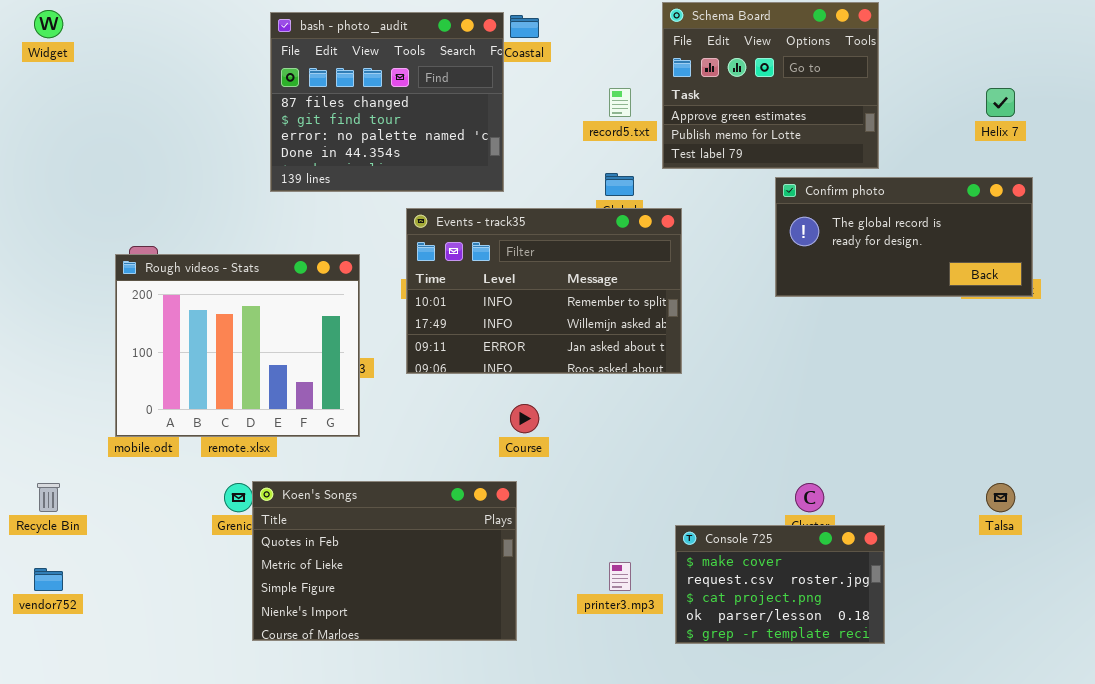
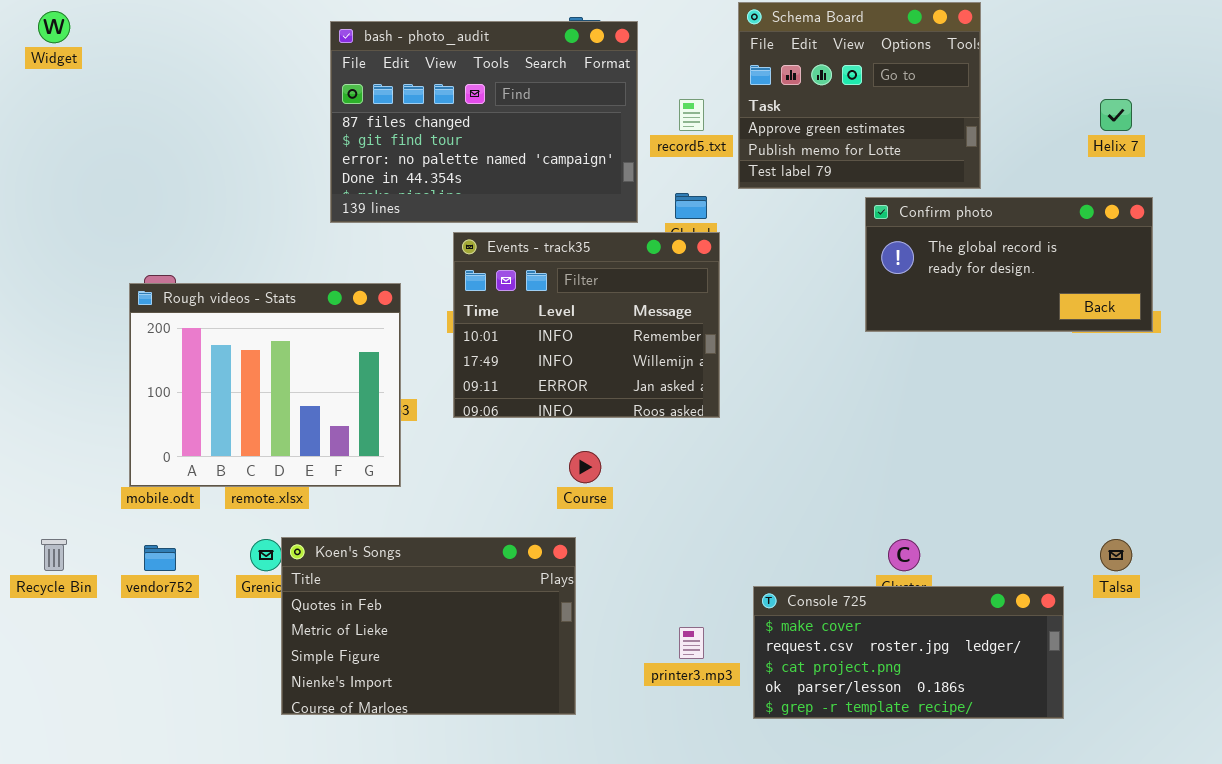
bash - photo_audit: [270,12,504,192] -> [330,21,638,223], moved, resized
Events - track35: [406,208,682,374] -> [453,232,720,418], resized
Console 725: [675,525,885,644] -> [753,586,1064,719], resized
vendor752: [34,568,63,591] -> [144,545,176,571], moved

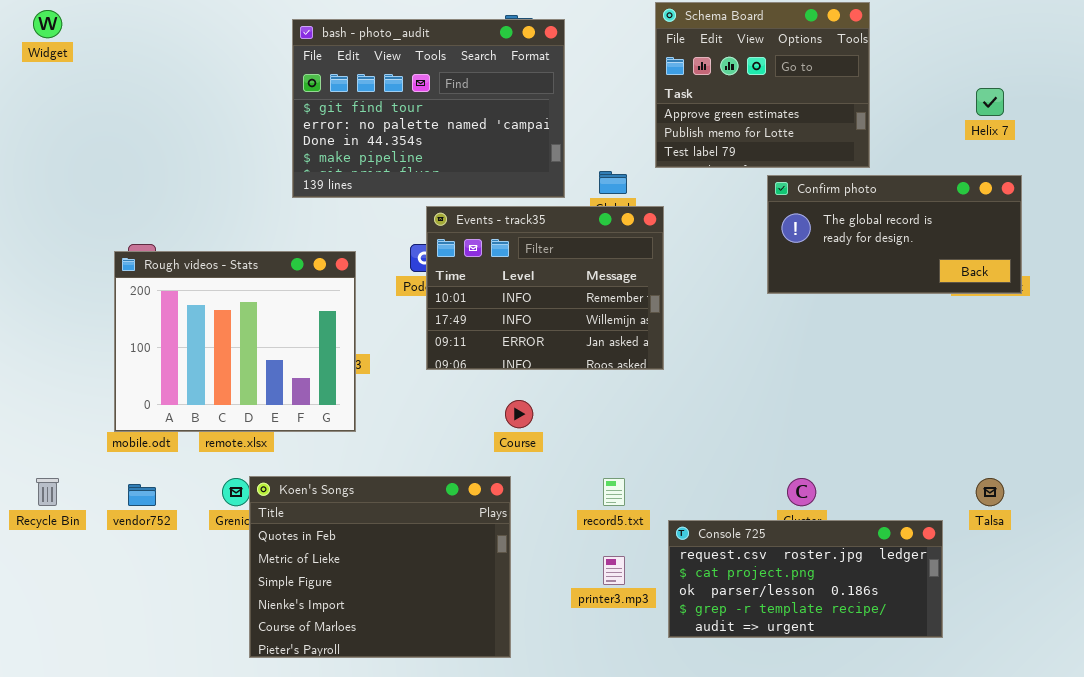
bash - photo_audit: [330,21,638,223] -> [292,19,565,198], scrolled down 1 row
record5.txt: [679,99,704,131] -> [603,478,625,506], moved
Events - track35: [453,232,720,418] -> [426,206,664,370], moved
Koen's Songs: [281,537,576,715] -> [249,476,511,658], resized
Console 725: [753,586,1064,719] -> [668,520,943,638], scrolled down 1 row

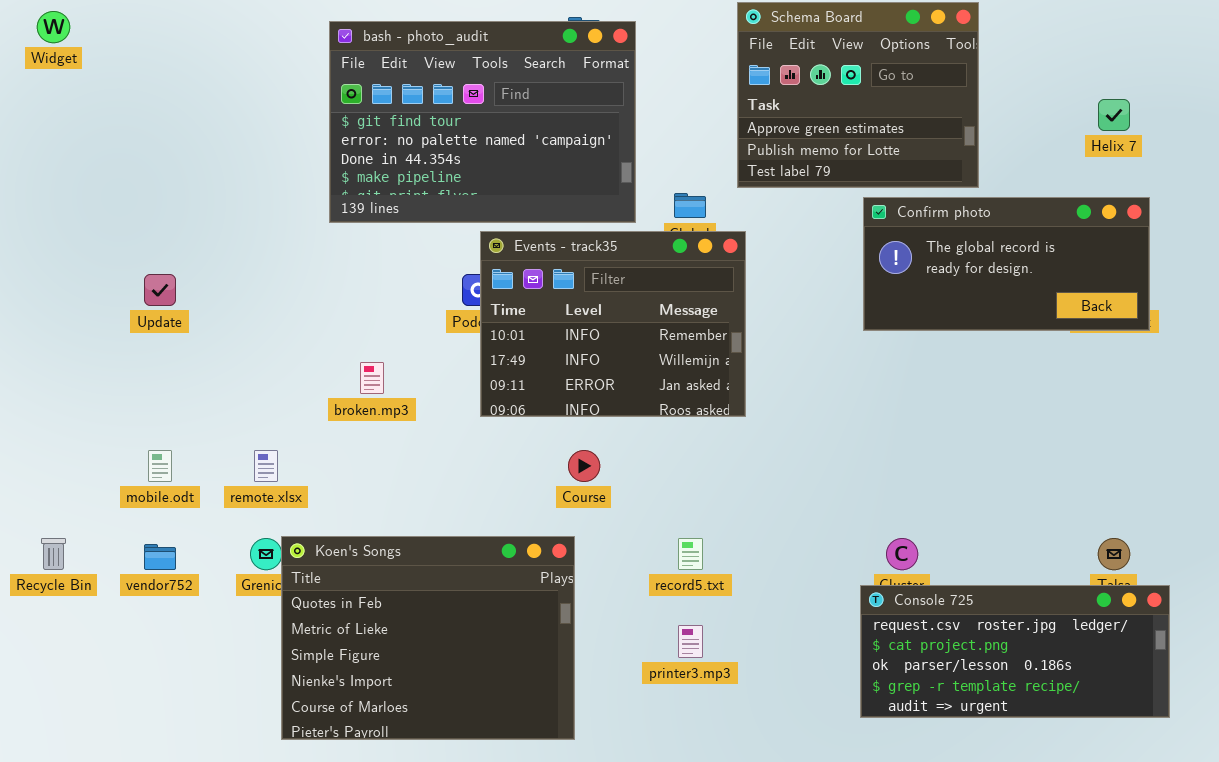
Rough videos - Stats: [114,251,356,432] -> none, closed
Console 725: [668,520,943,638] -> [860,585,1170,718], moved

